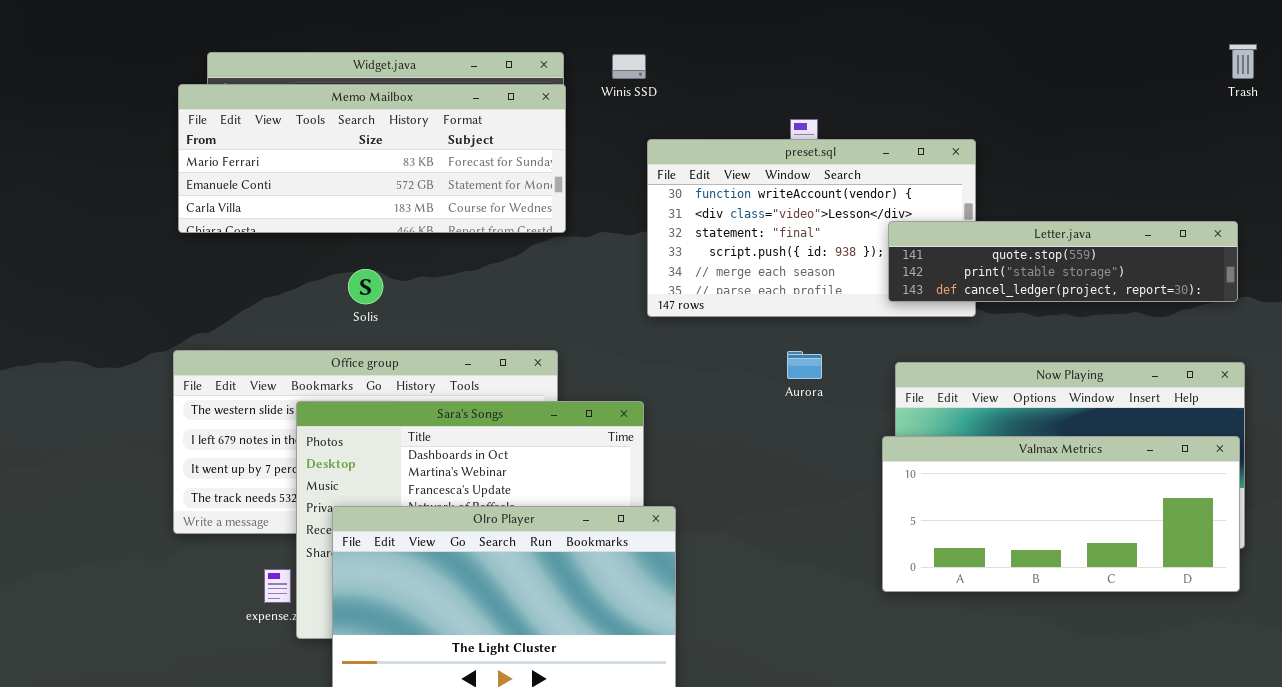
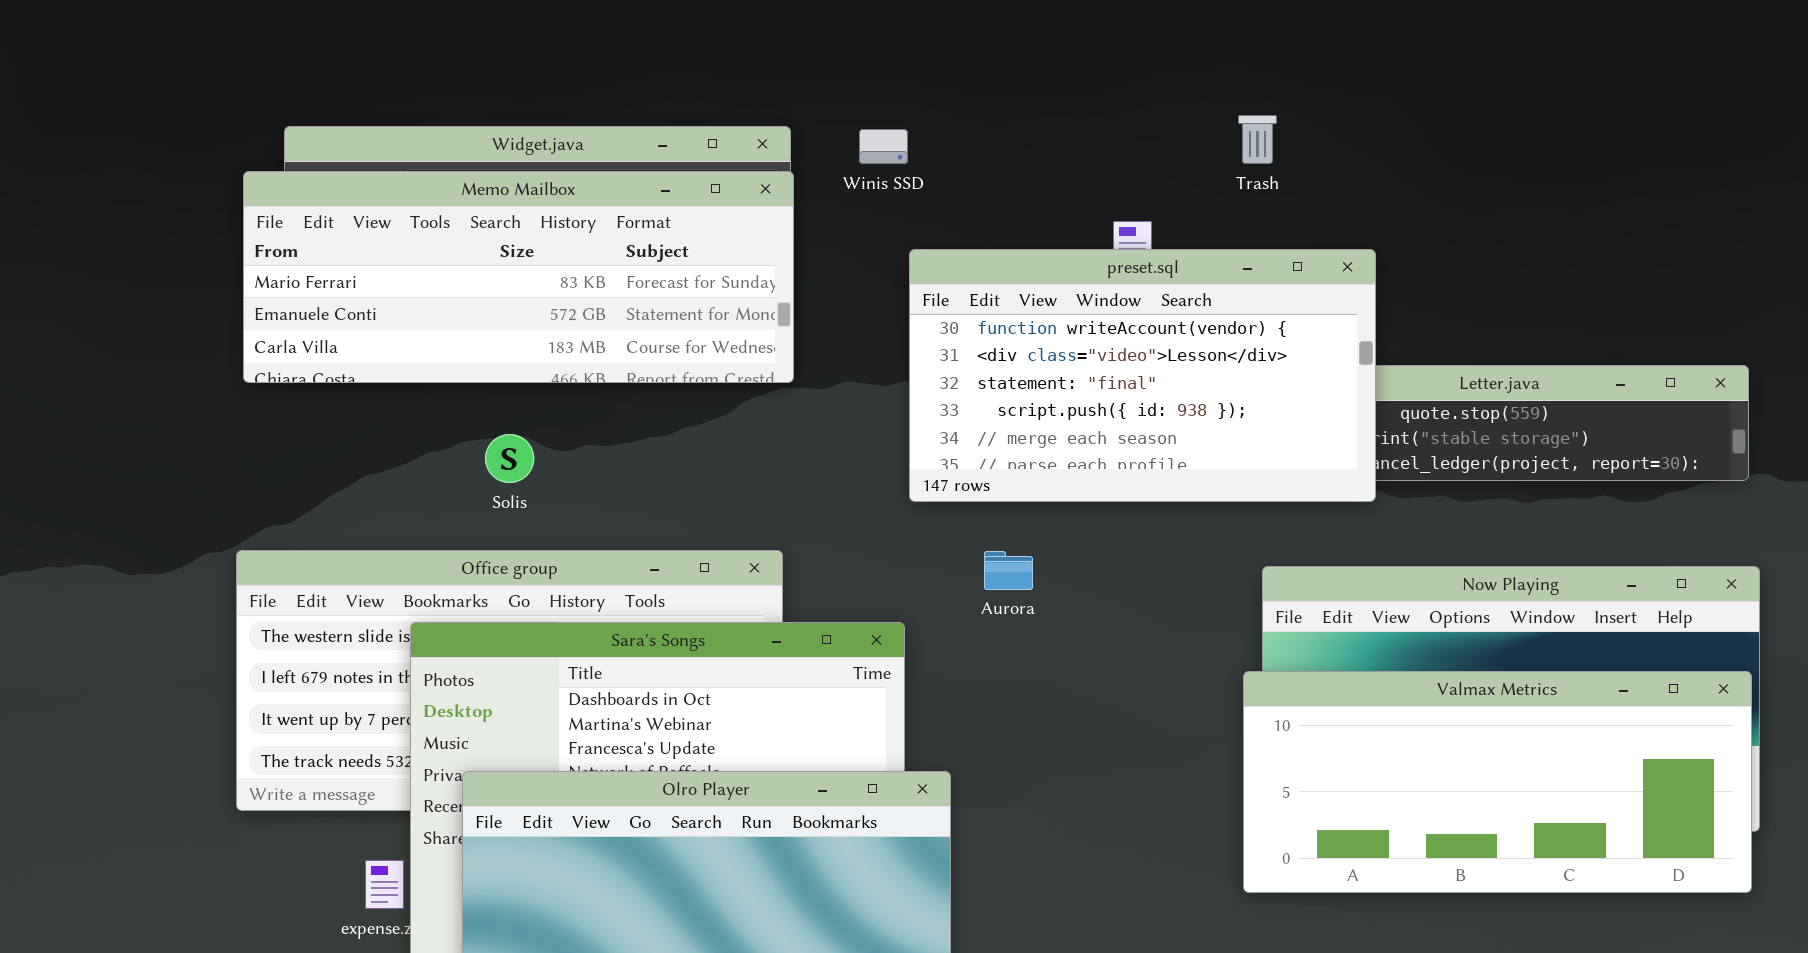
Trash: [1229,44,1257,79] -> [1238,115,1277,164], moved
preset.sql: [647,139,976,317] -> [909,249,1376,502], raised
Aurora: [787,351,822,379] -> [984,551,1033,590], moved

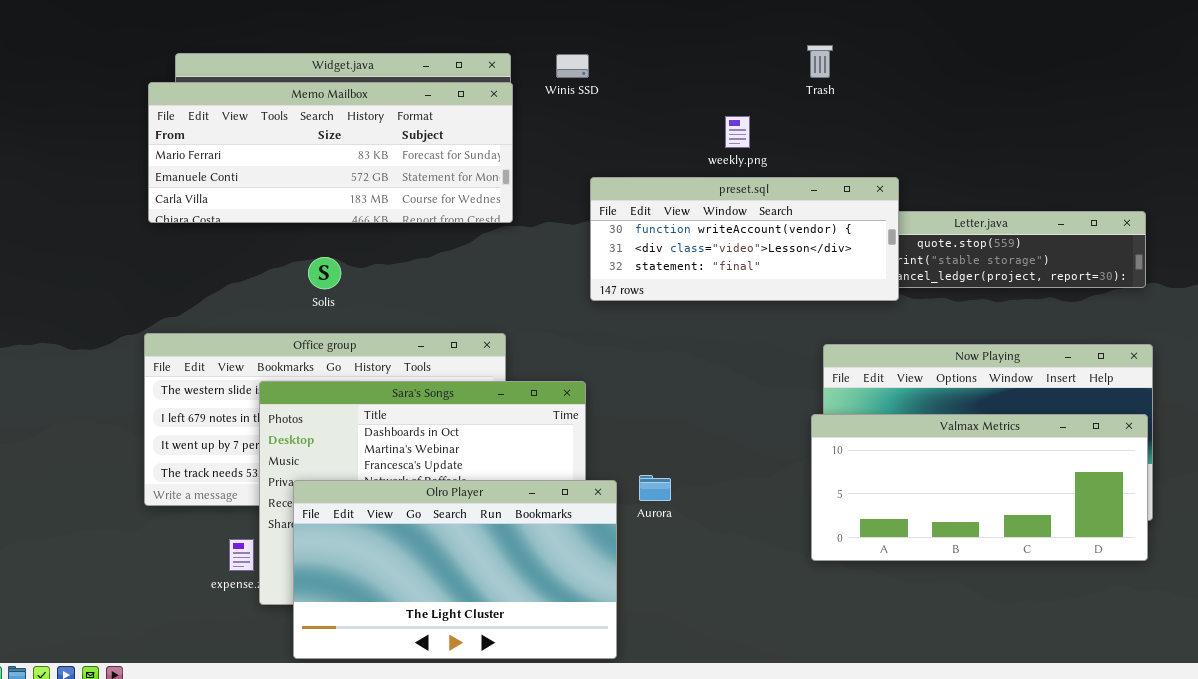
preset.sql: [909,249,1376,502] -> [590,177,899,301], resized
Aurora: [984,551,1033,590] -> [639,475,671,501], moved

